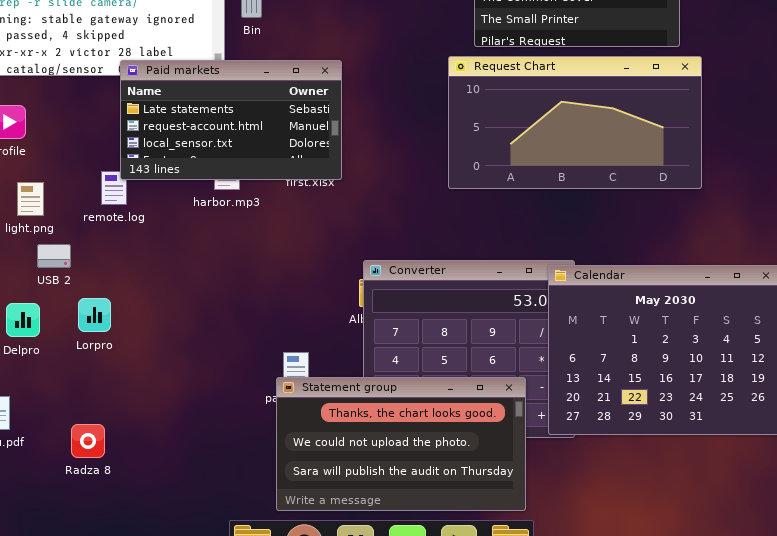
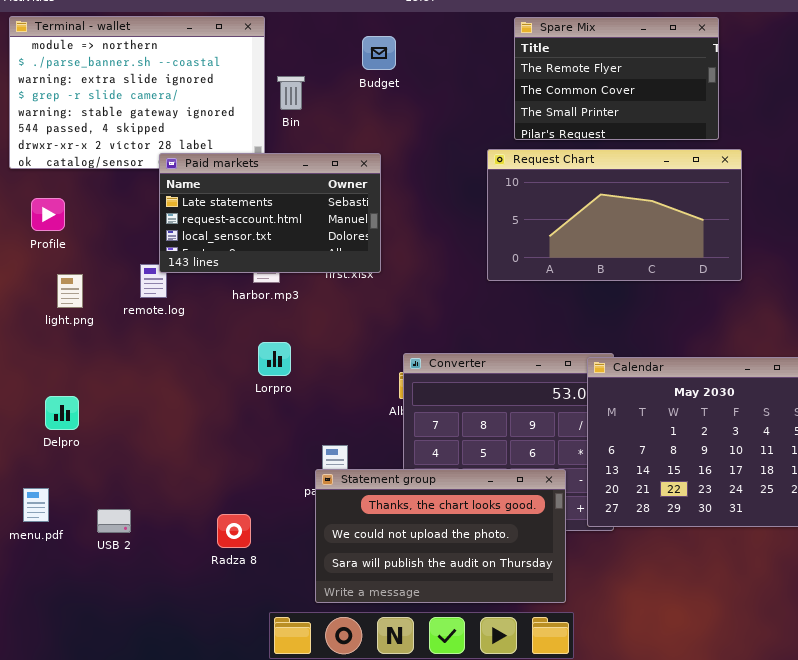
USB 2: [37,244,71,268] -> [97,509,131,533], moved
Lorpro: [78,298,111,332] -> [258,342,291,376], moved
Radza 8: [71,424,105,458] -> [217,514,251,548], moved

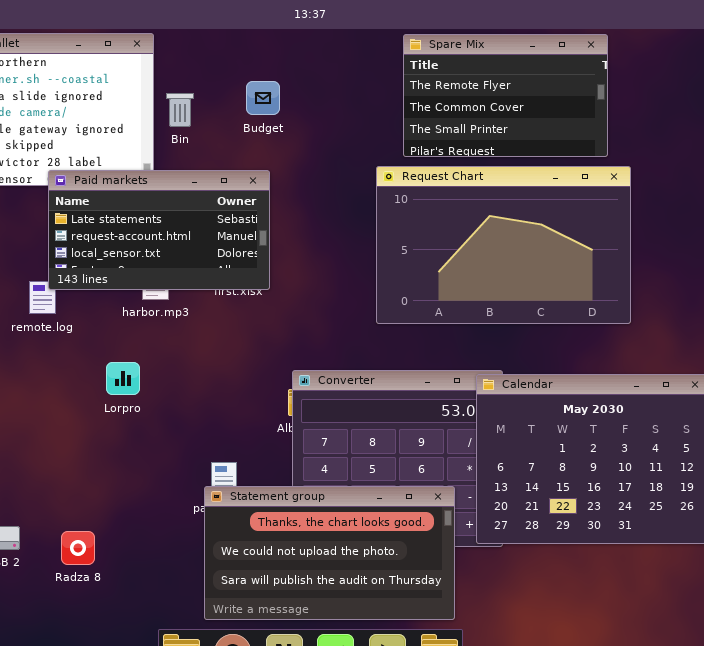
Budget: [362,36,396,70] -> [246,81,280,115], moved
Request Chart: [487,149,742,281] -> [376,166,631,324], resized
Lorpro: [258,342,291,376] -> [106,362,140,395], moved
Radza 8: [217,514,251,548] -> [61,531,95,565], moved

